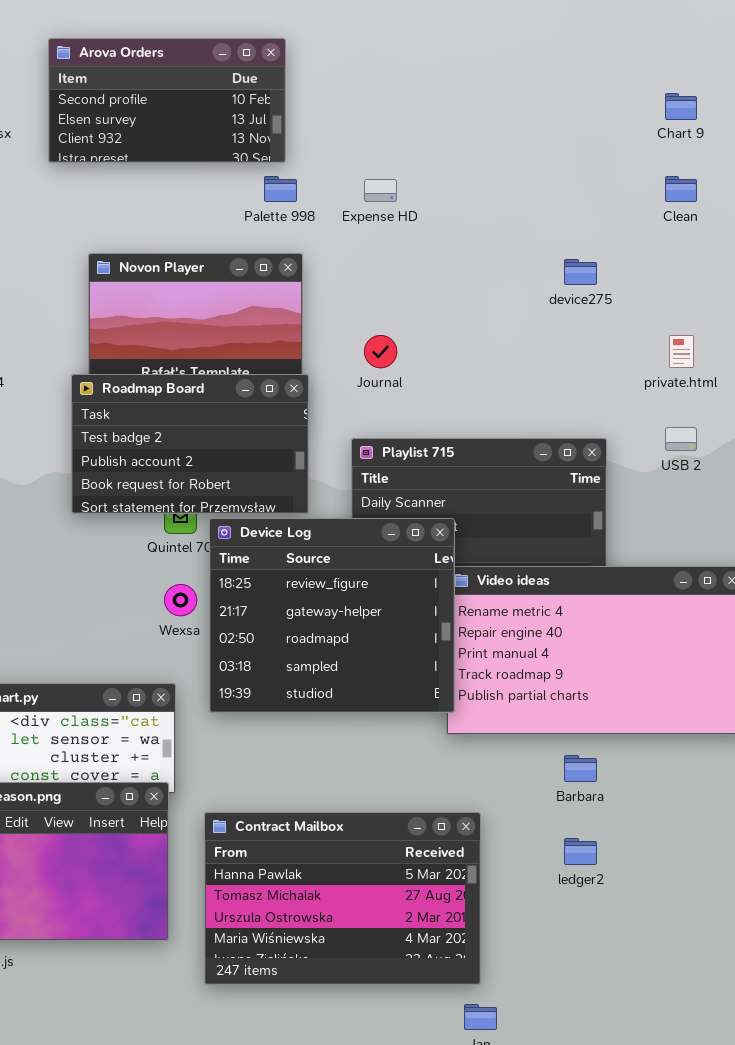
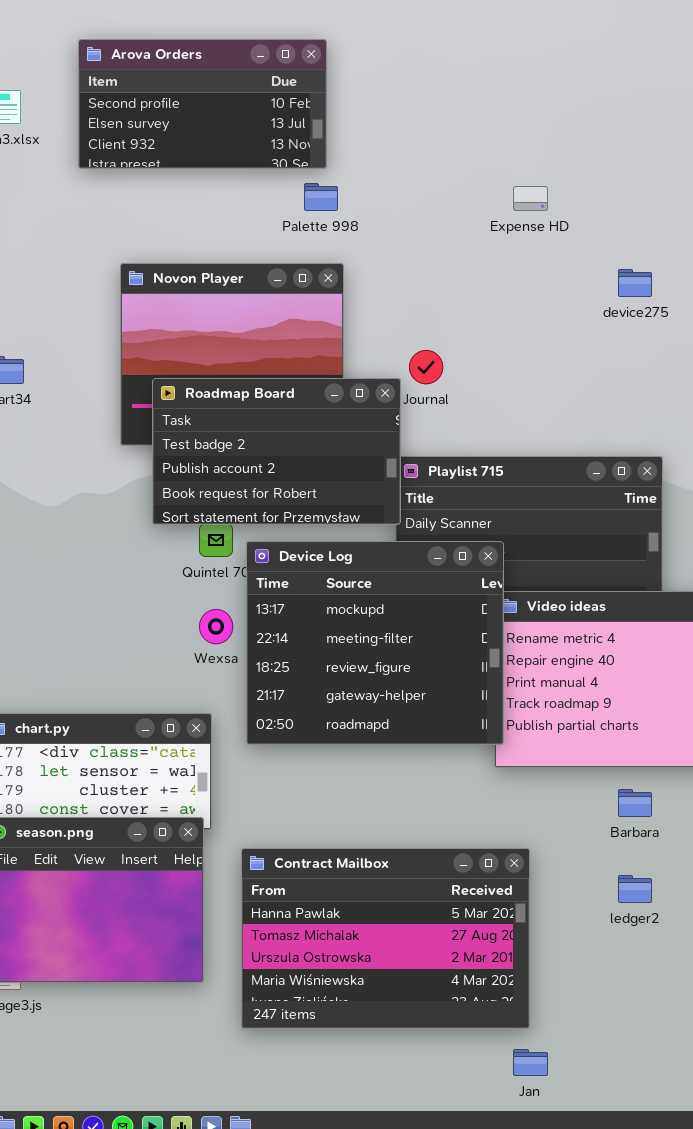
Expense HD: [364,179,397,202] -> [513,186,548,211], moved
Roadmap Board: [71,374,309,514] -> [152,378,401,525], moved
Device Log: [209,518,455,713] -> [246,541,504,745], scrolled up 2 rows

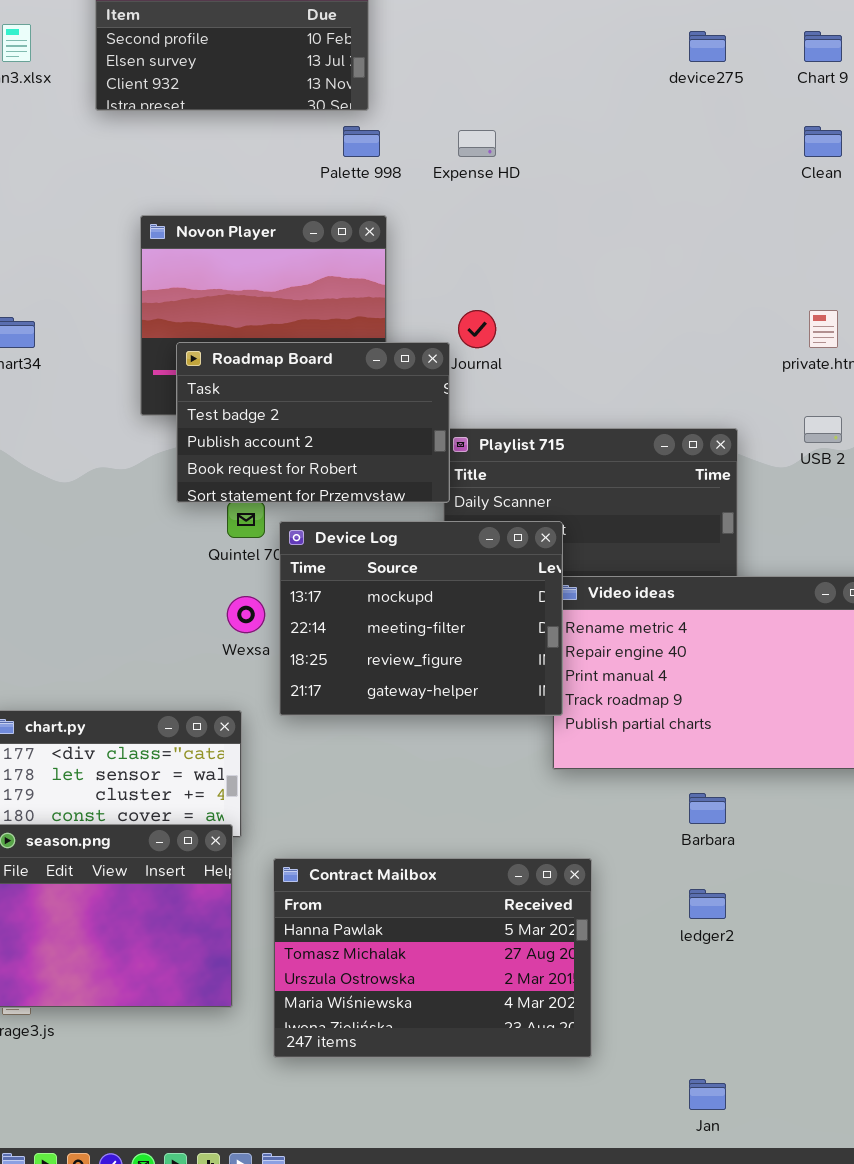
Expense HD: [513,186,548,211] -> [458,130,496,157], moved
device275: [618,269,652,297] -> [689,31,726,62], moved
Device Log: [246,541,504,745] -> [279,521,563,716], resized
Jan: [513,1049,548,1076] -> [689,1079,726,1110], moved

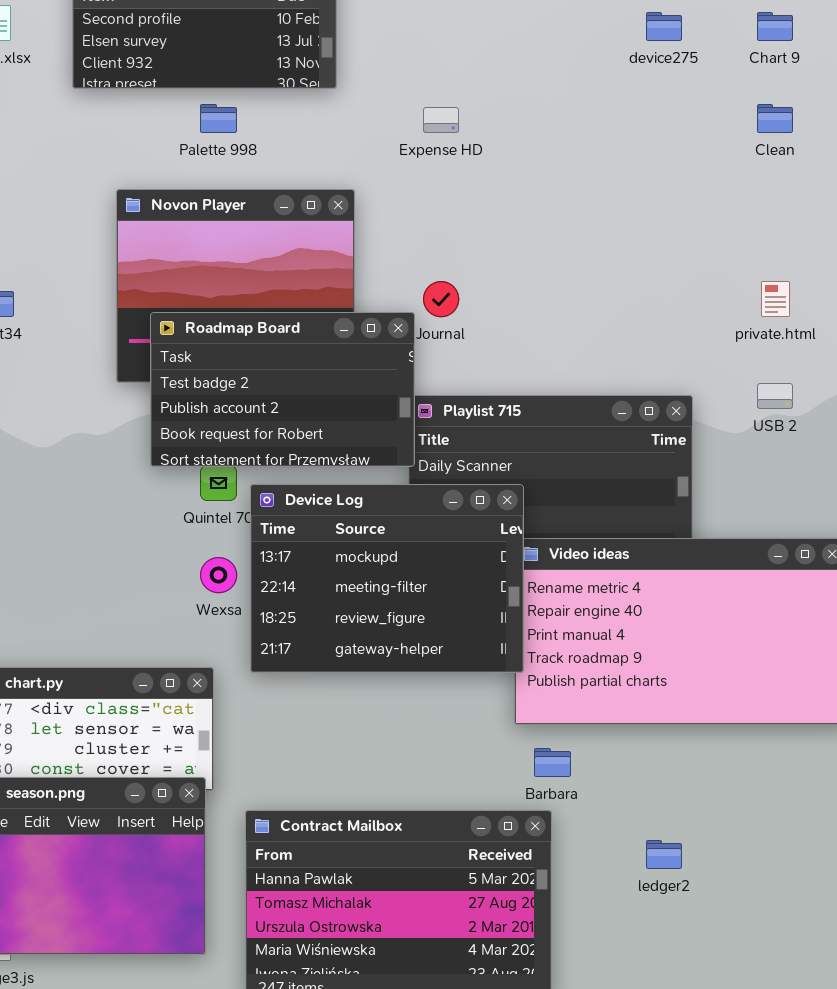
Palette 998: [343,126,380,157] -> [200,104,237,133], moved
Barbara: [689,793,726,824] -> [534,748,571,777], moved

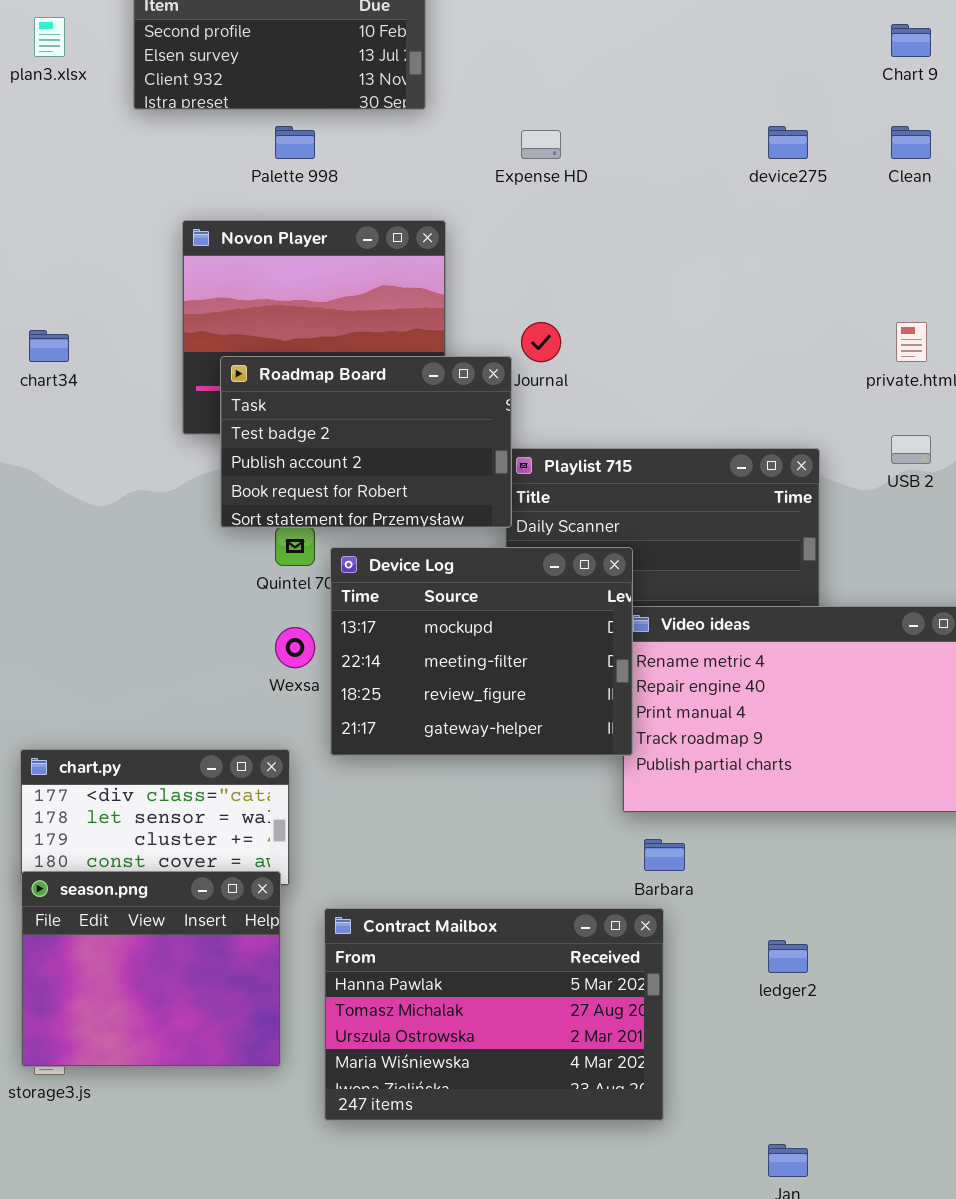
device275: [646,12,682,41] -> [768,126,808,159], moved

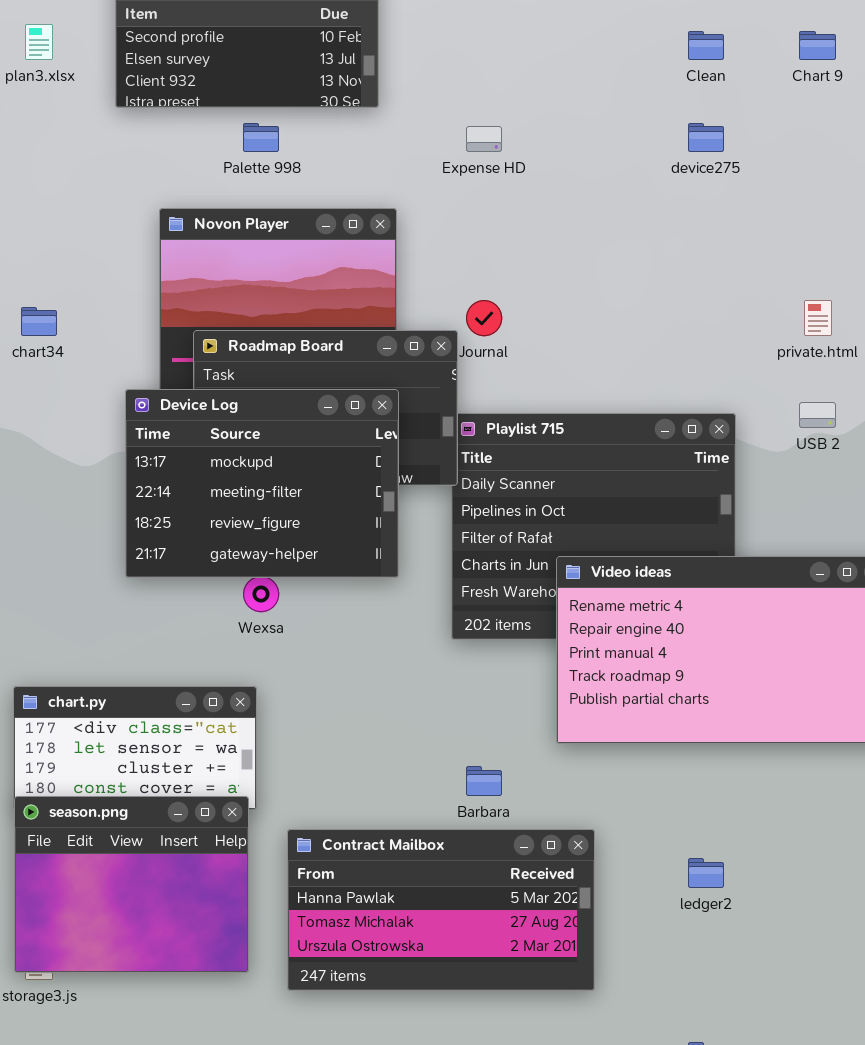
Clean: [891,126,931,159] -> [688,31,724,60], moved
Device Log: [330,547,633,756] -> [125,389,399,578], moved
Barbara: [644,839,685,871] -> [466,766,502,796], moved
Contract Mailbox: [324,908,664,1121] -> [287,829,595,991], resized

